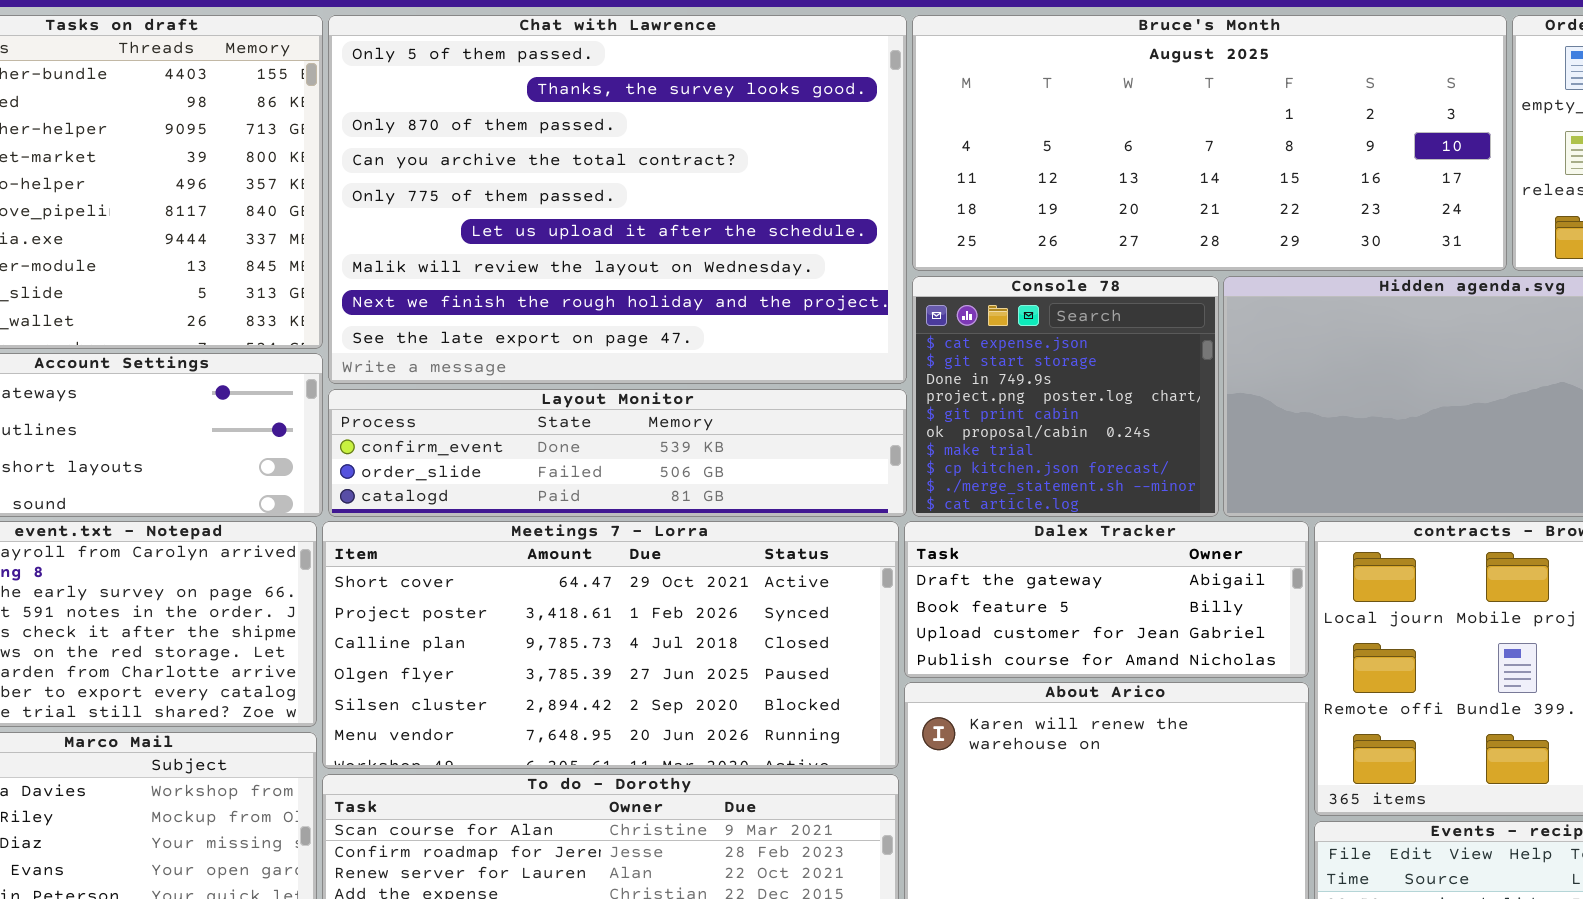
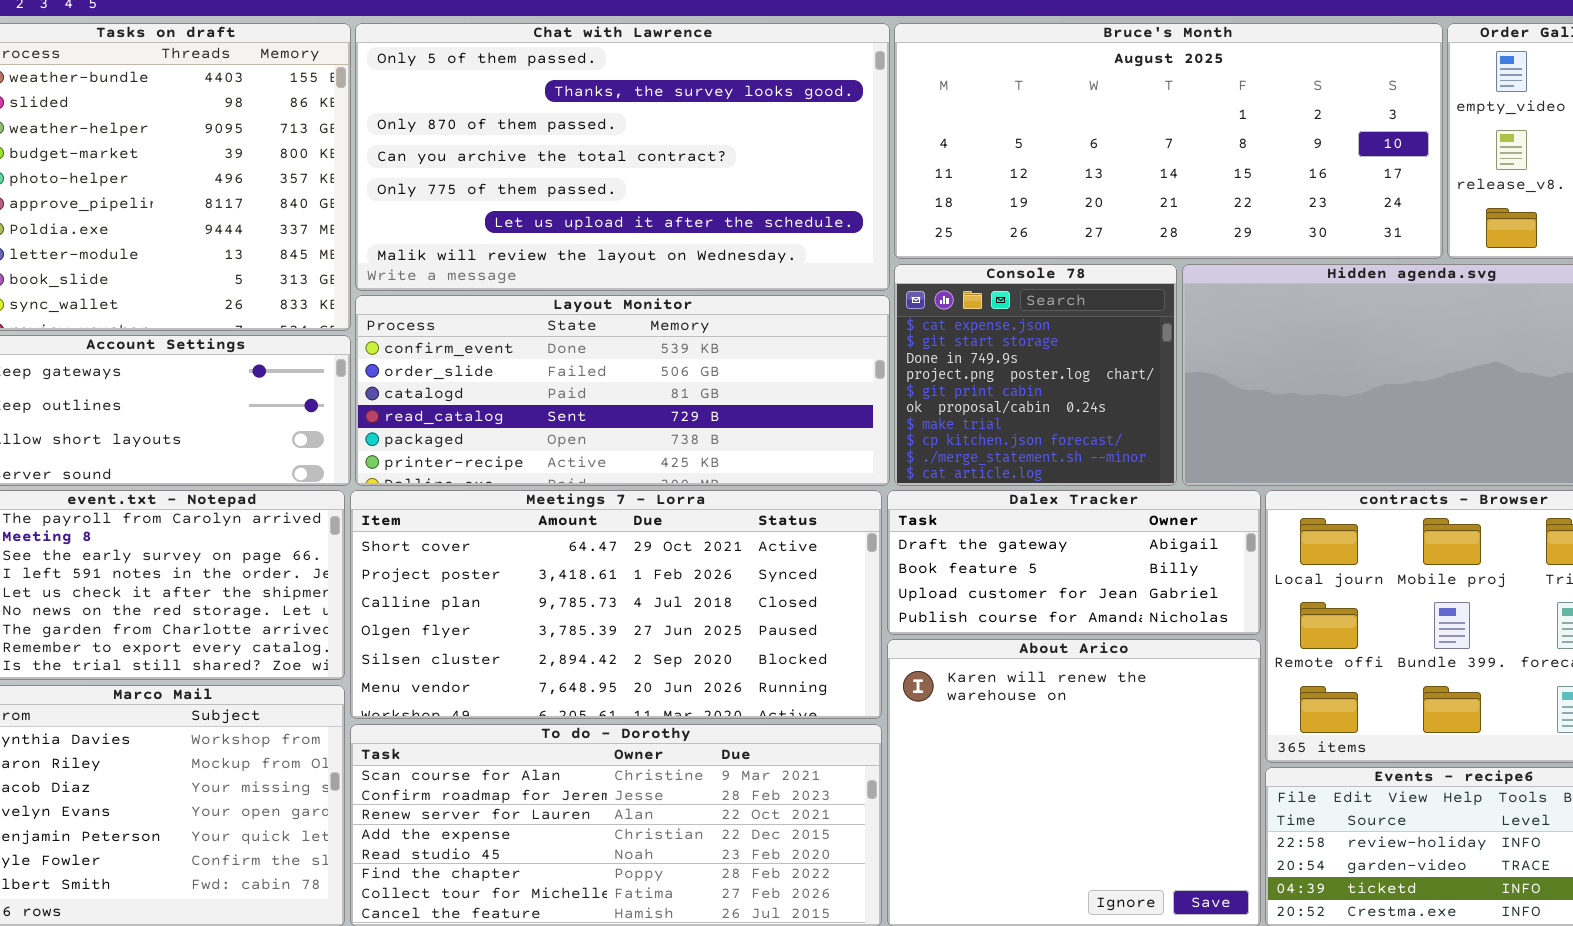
Chat with Lawrence: [328,15,907,384] -> [355,23,890,291], resized
Layout Monitor: [328,389,907,517] -> [355,295,890,486], resized

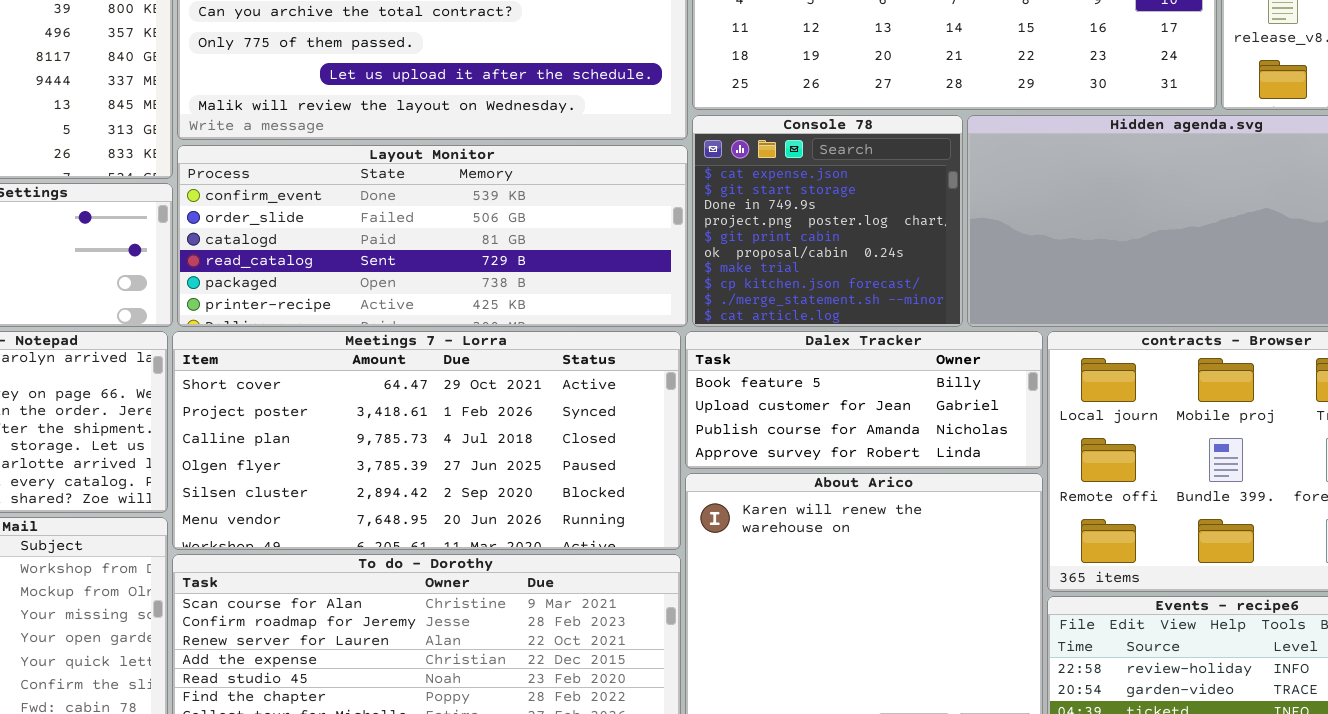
Dalex Tracker: [887,490,1261,635] -> [685,331,1043,469], scrolled down 1 row

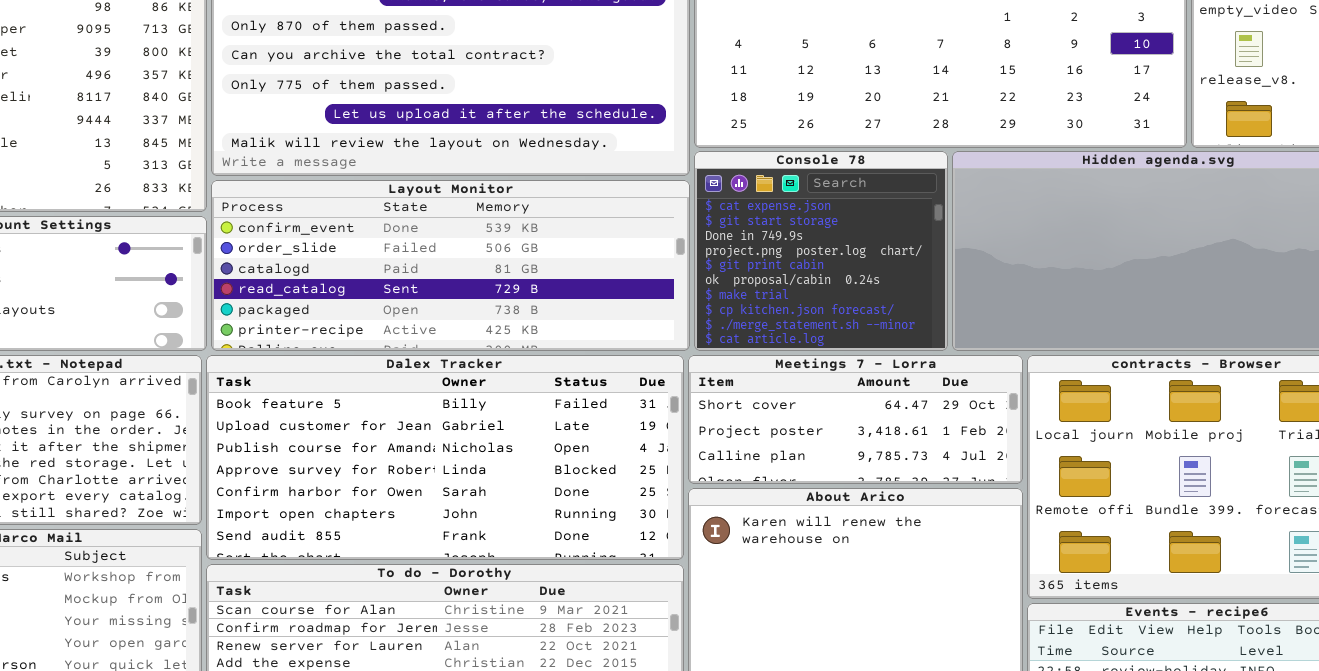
Meetings 7 - Lorra: [172,331,681,550] -> [688,355,1023,484], moved, resized
Dalex Tracker: [685,331,1043,469] -> [206,355,684,560], moved, resized

